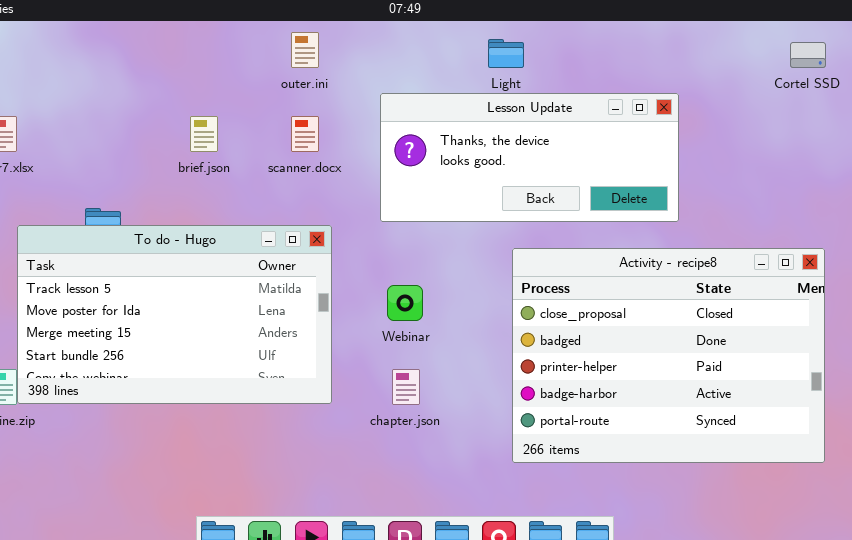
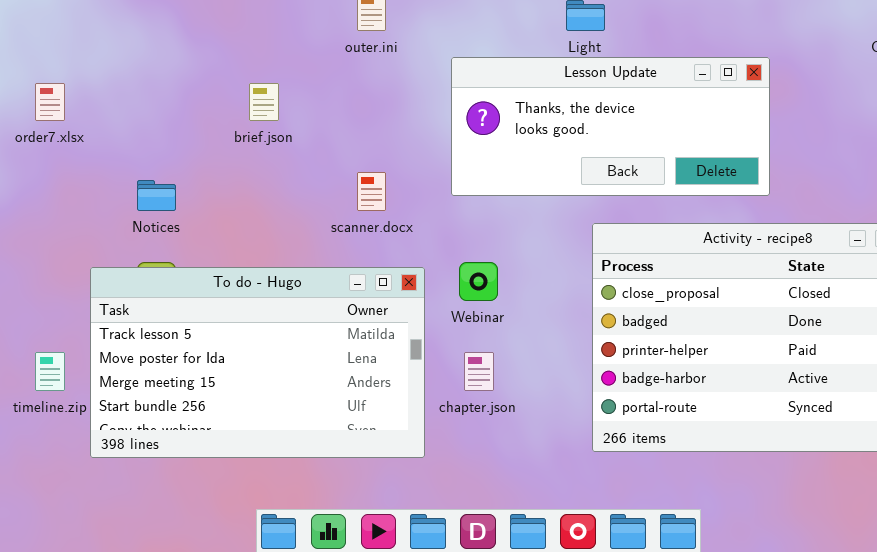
scanner.docx: [291,116,319,152] -> [357,172,386,211], moved
To do - Hugo: [17,225,332,404] -> [90,267,425,458], moved

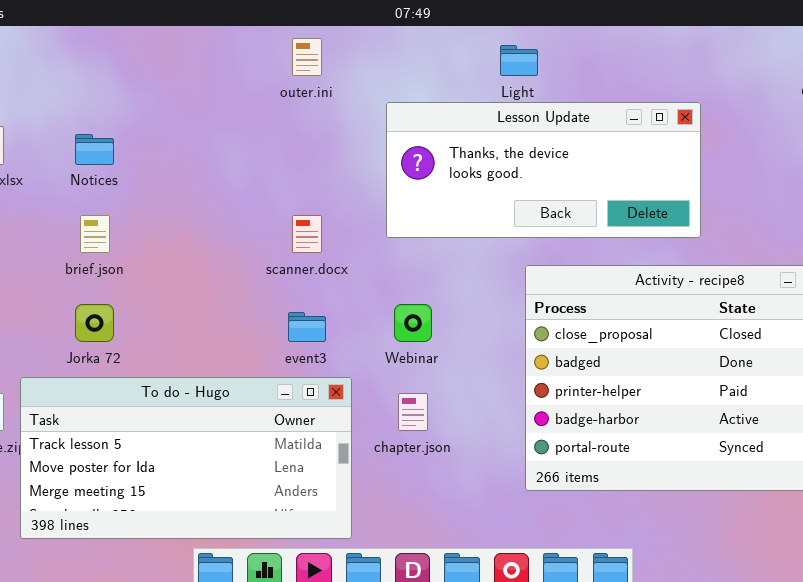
brief.json: [249,83,279,121] -> [80,215,110,253], moved
Notices: [137,180,176,211] -> [75,134,114,165], moved
To do - Hugo: [90,267,425,458] -> [20,377,352,539], moved, resized

